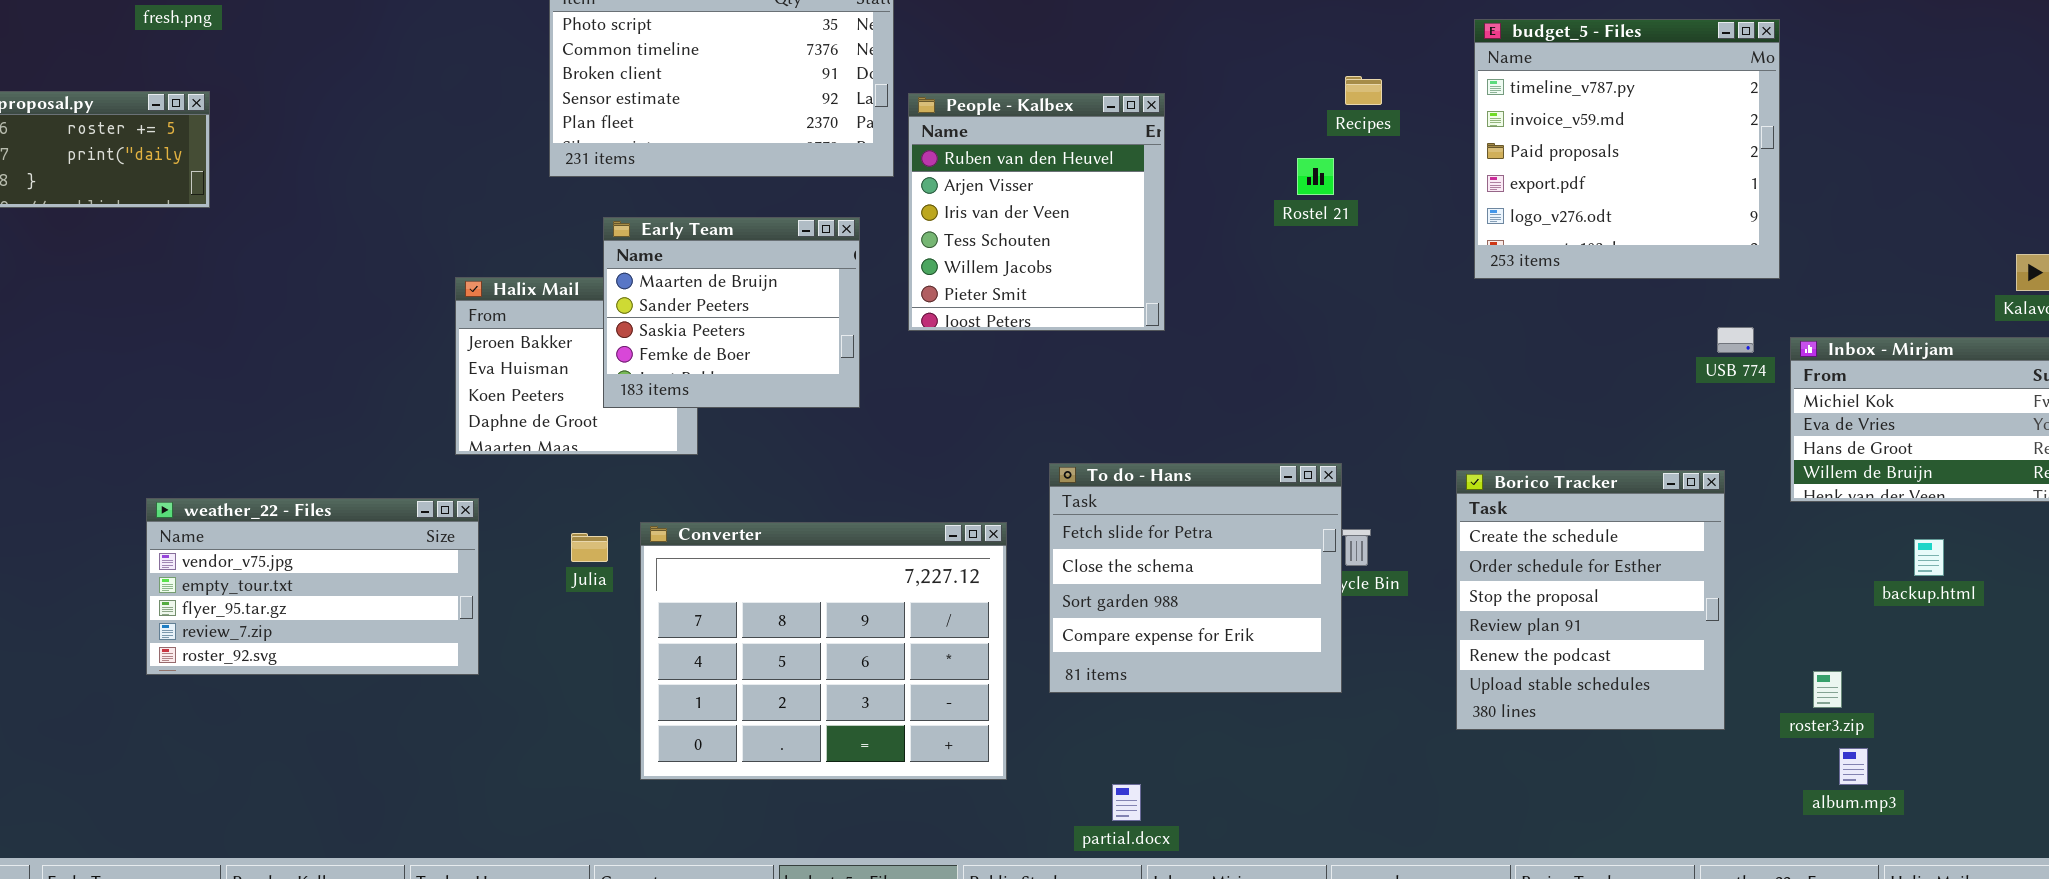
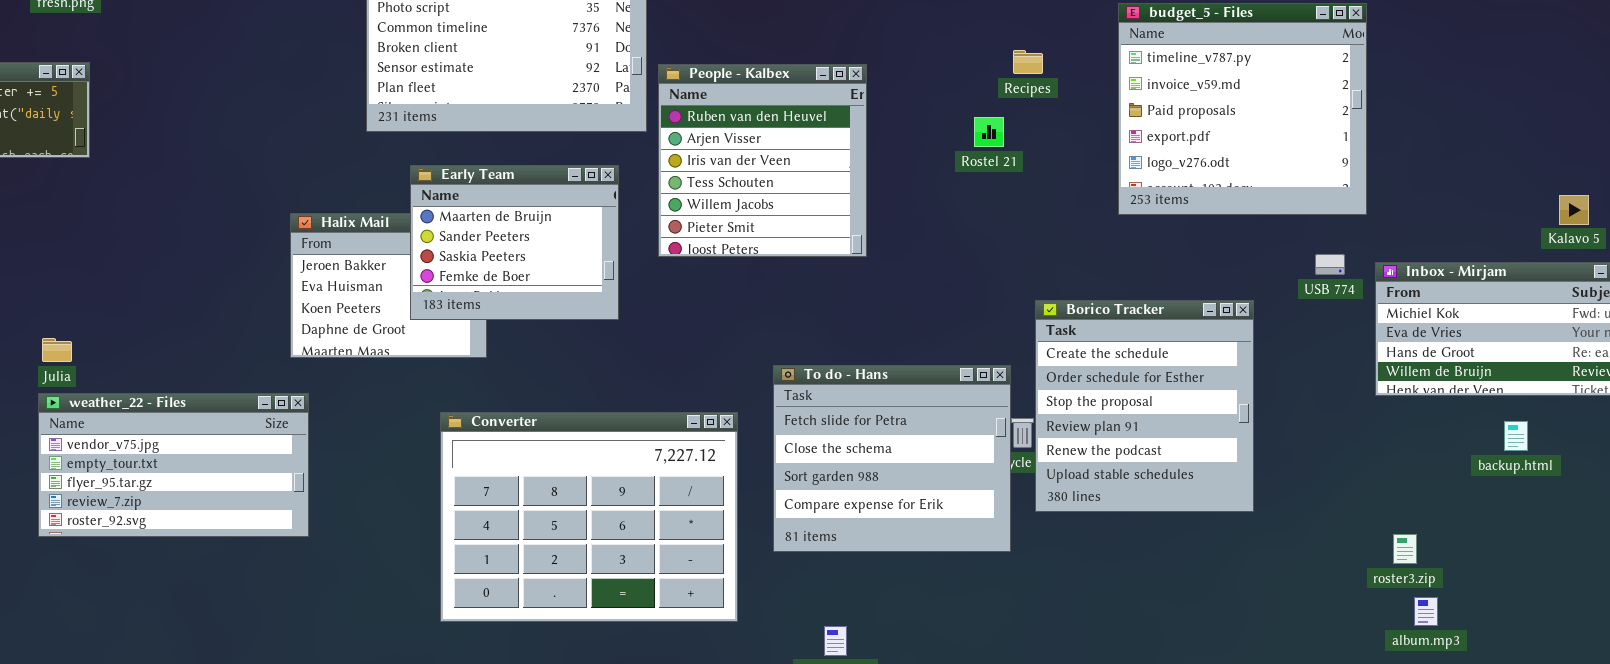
Borico Tracker: [1456,470,1725,730] -> [1035,300,1254,512], moved
Julia: [571,533,608,562] -> [42,338,72,362], moved
backup.html: [1914,539,1944,576] -> [1504,421,1528,451], moved

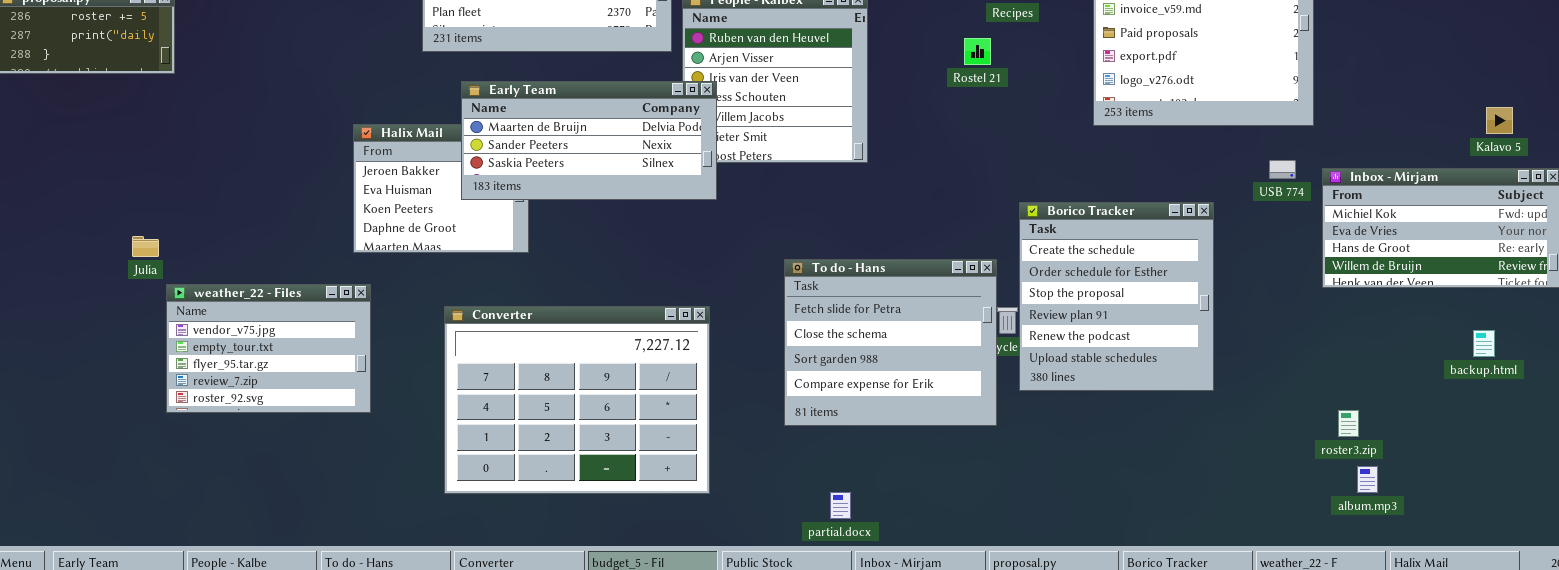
Early Team: [410,165,619,320] -> [461,81,717,200], resized
weather_22 - Files: [38,393,309,537] -> [166,284,371,413], resized
Converter: [440,412,738,622] -> [444,306,710,494], moved
backup.html: [1504,421,1528,451] -> [1473,330,1495,357], moved

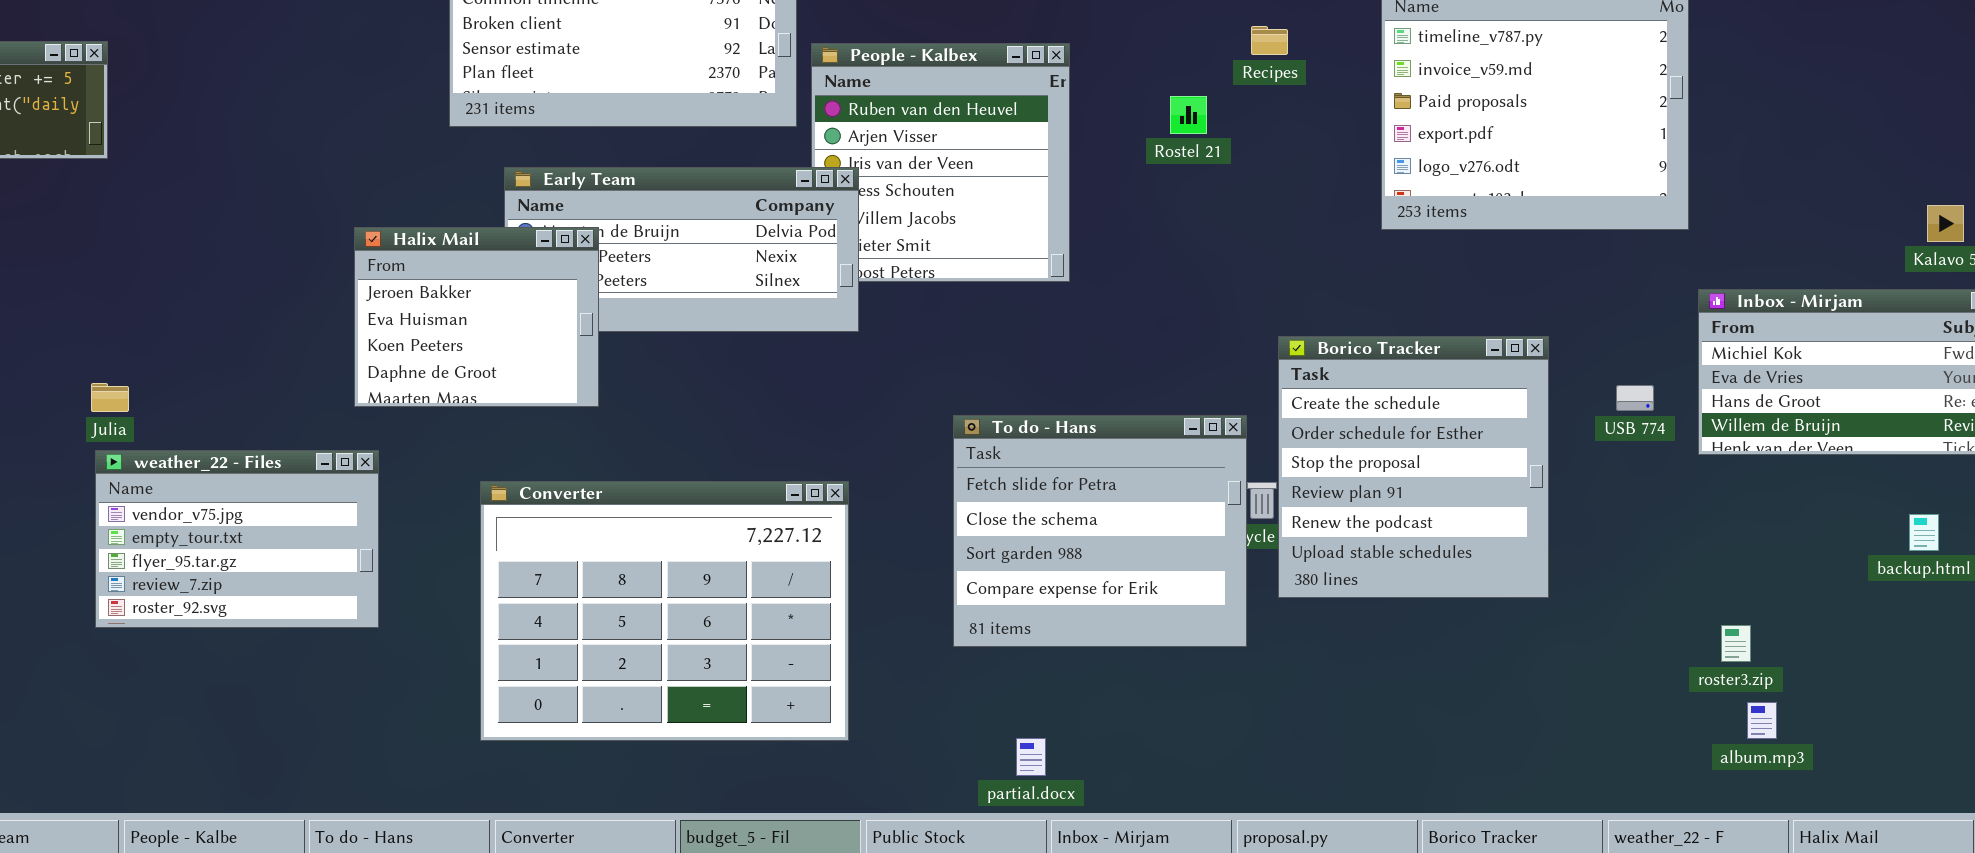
Rostel 21: [964,38,991,65] -> [1170,96,1207,134], moved
Halix Mail: [353,124,529,253] -> [354,227,599,407], raised
USB 774: [1269,160,1296,179] -> [1616,385,1654,411], moved
Julia: [132,236,159,257] -> [91,383,129,412], moved

